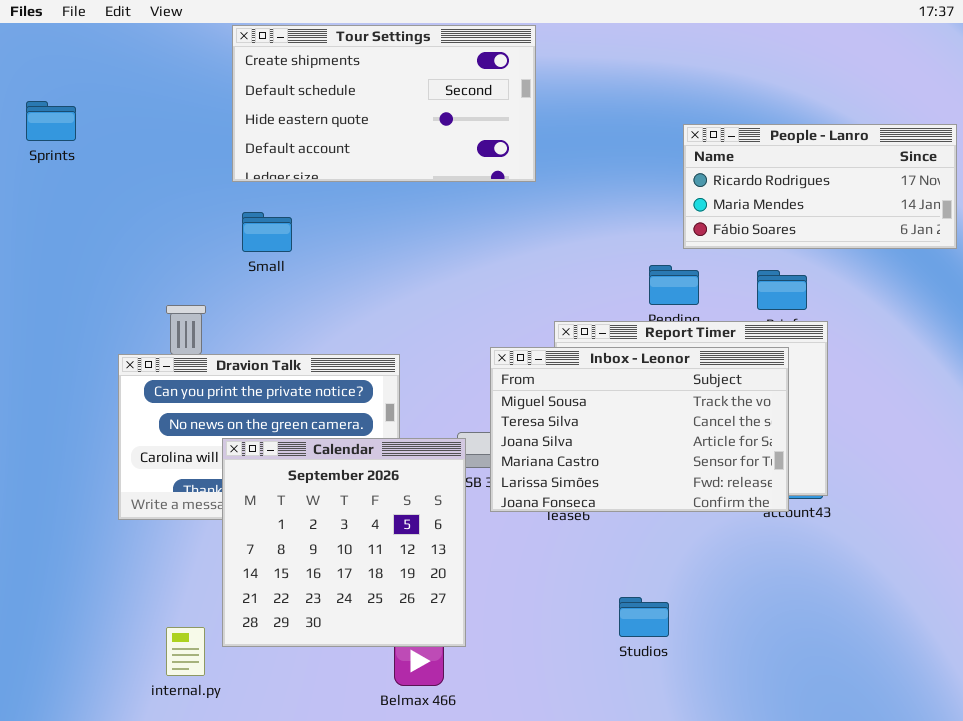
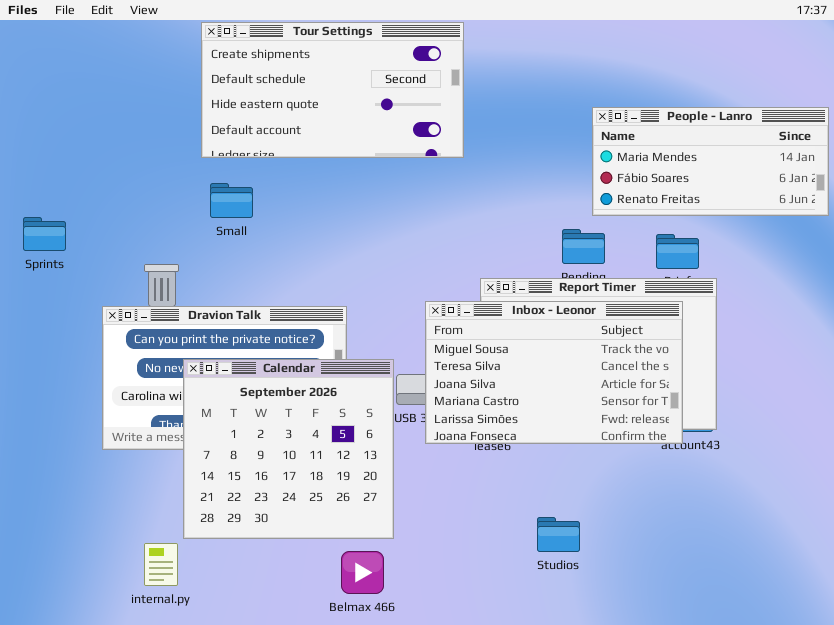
Sprints: [26,101,76,141] -> [23,217,66,251], moved
People - Lanro: [683,124,957,249] -> [592,107,829,216], scrolled down 1 row
Calendar: [222,438,466,647] -> [183,359,394,539], moved

